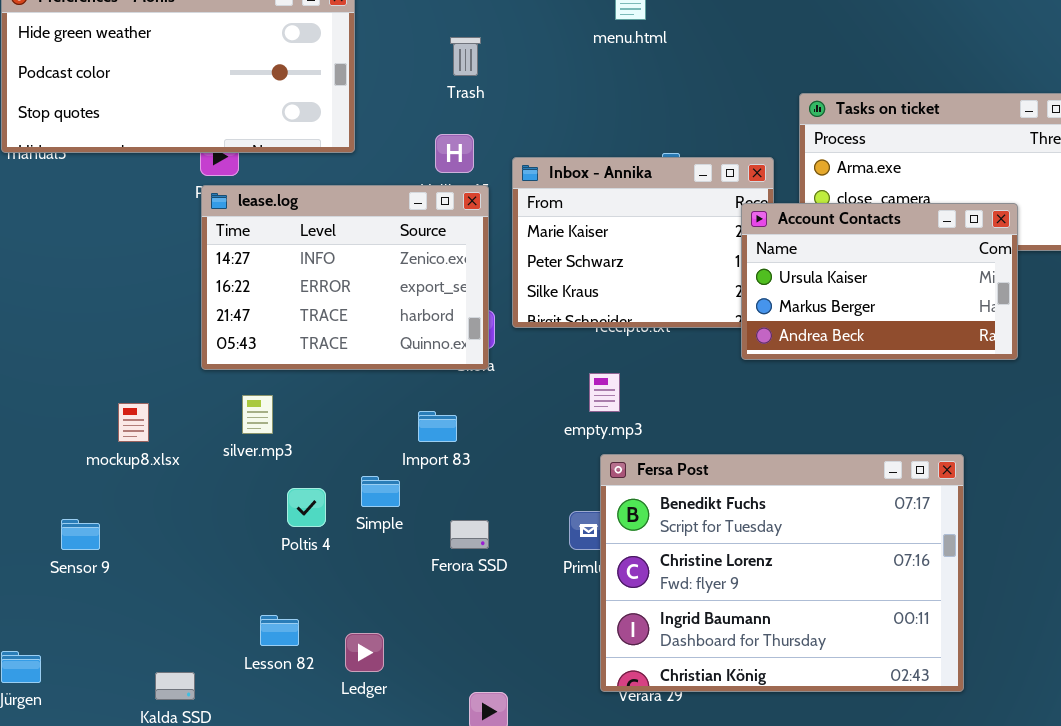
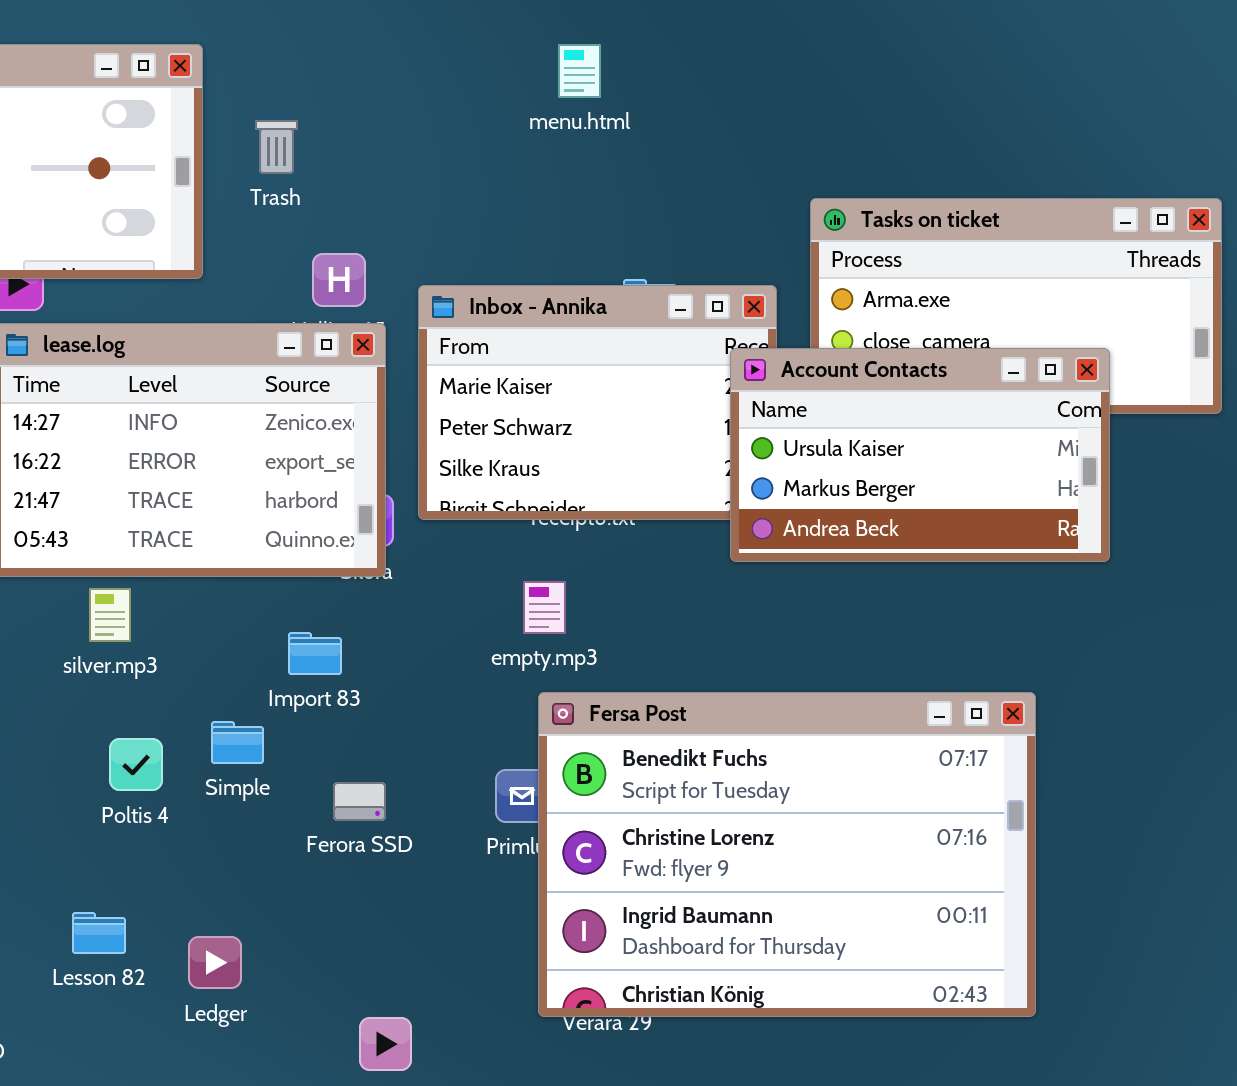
Trash: [450,37,481,76] -> [255,120,298,174], moved
silver.mp3: [242,395,273,434] -> [89,588,131,642], moved

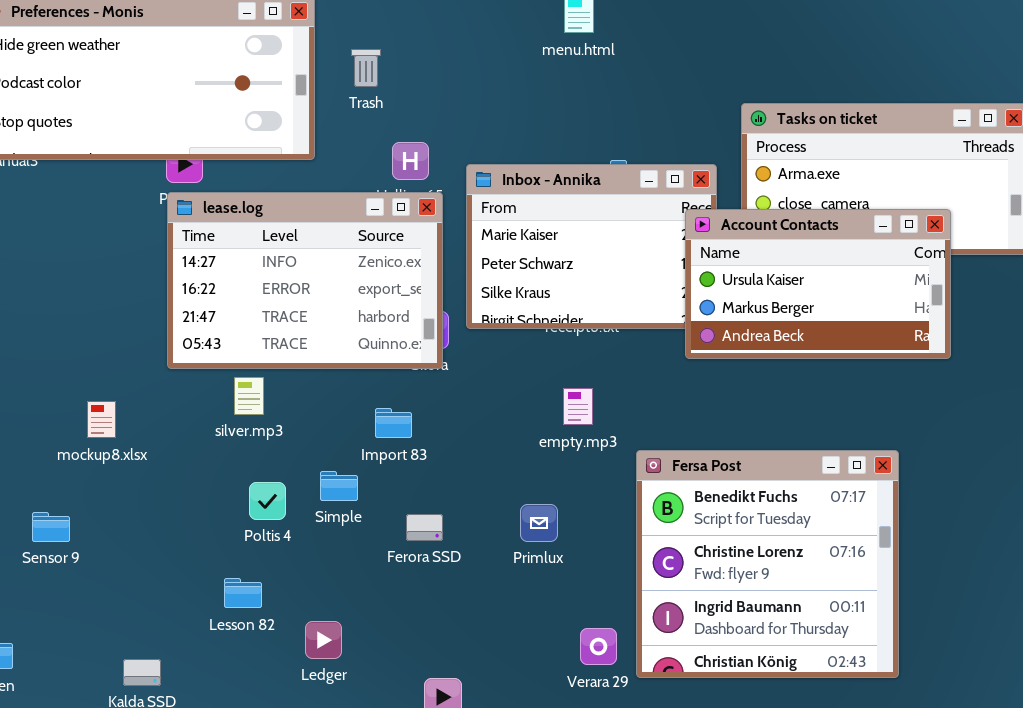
empty.mp3: [523,581,566,634] -> [563,388,593,425], moved
Fersa Post: [538,692,1036,1017] -> [636,450,899,678], resized
Lesson 82: [72,912,126,954] -> [224,578,262,608], moved

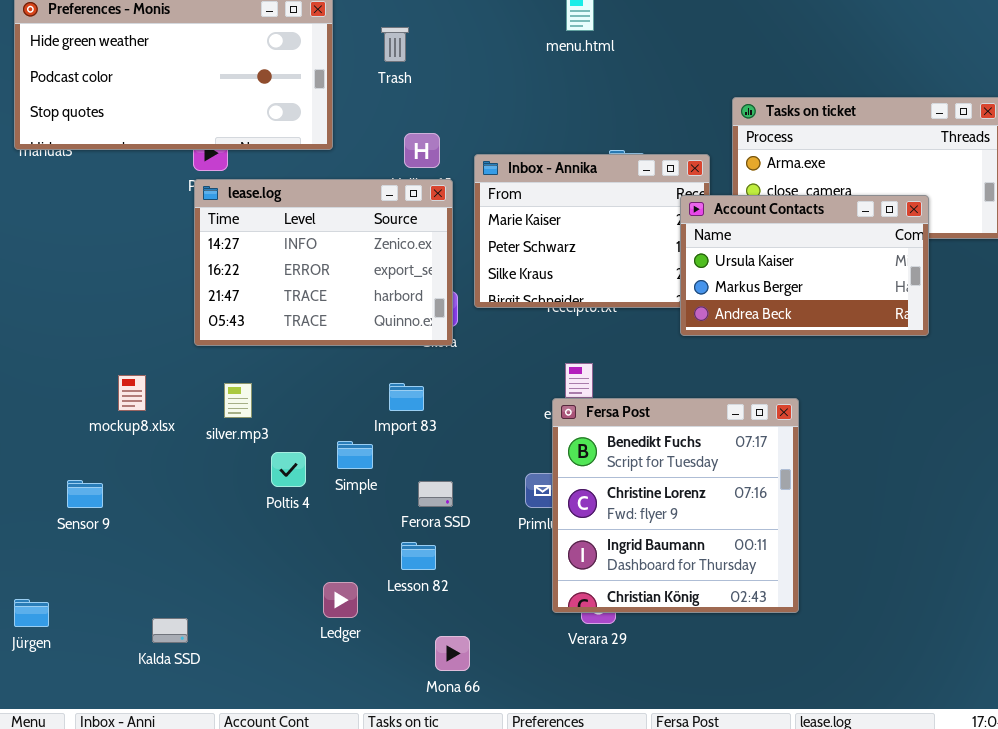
Trash: [351,49,381,87] -> [381,27,409,62], moved
silver.mp3: [234,377,264,415] -> [224,383,252,418], moved
Fersa Post: [636,450,899,678] -> [552,398,799,613], moved
Lesson 82: [224,578,262,608] -> [401,542,436,570], moved

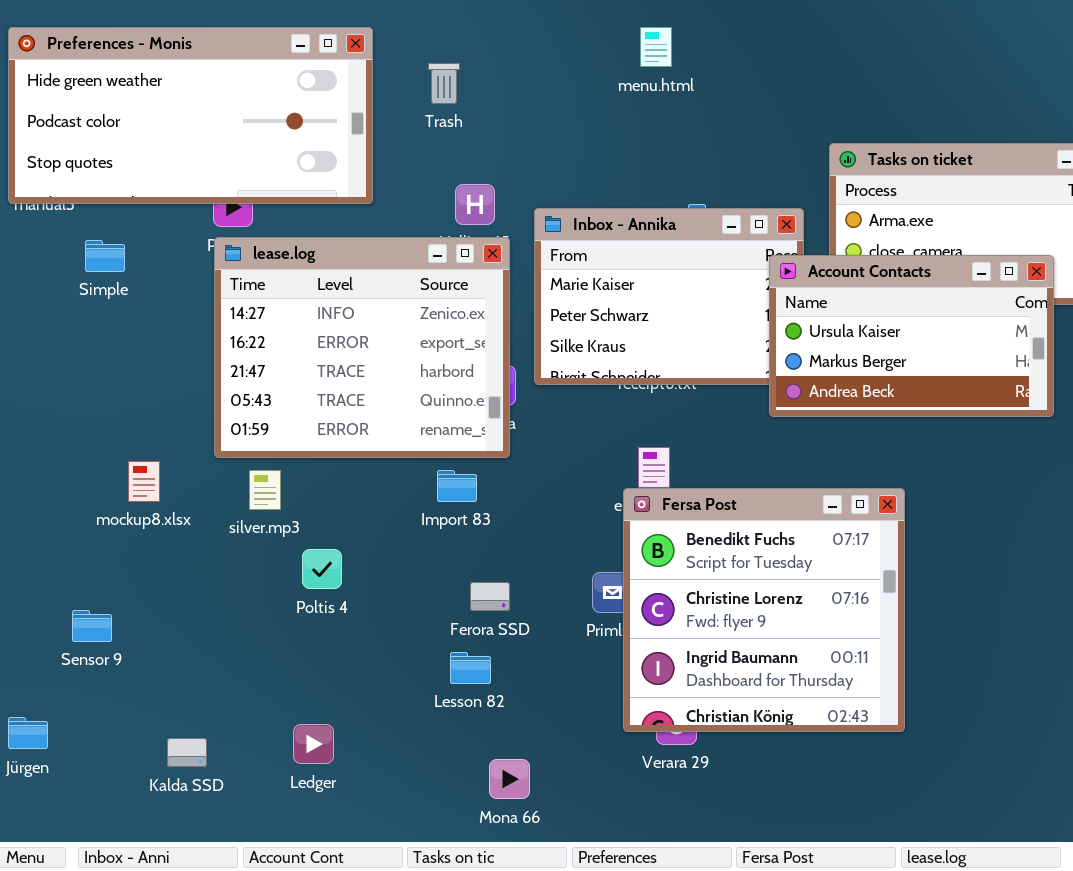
lease.log: [194,179,453,346] -> [214,237,510,458], resized
Simple: [337,441,373,469] -> [85,240,125,272], moved
Sensor 9: [67,480,103,508] -> [72,610,112,642], moved
Ledger: [323,582,358,618] -> [293,724,334,764], moved

